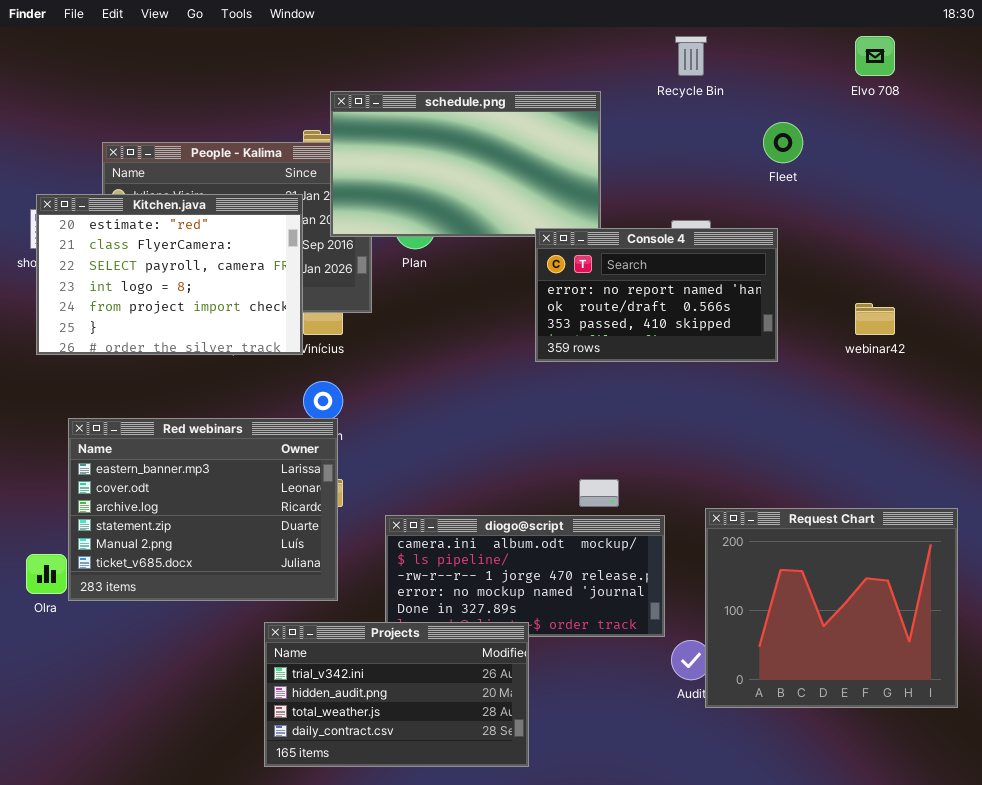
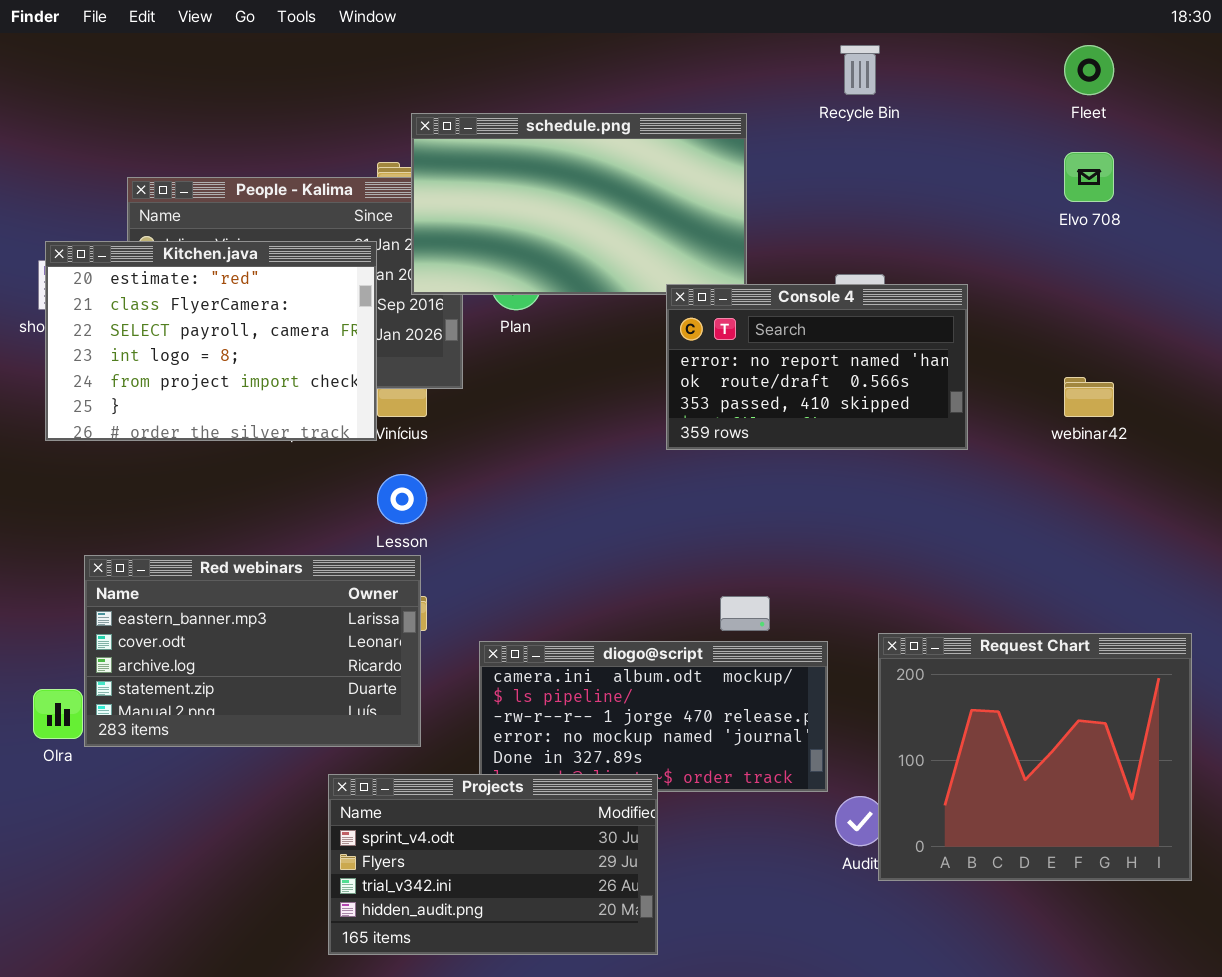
Elvo 708: [855,36,895,76] -> [1064,152,1114,202], moved
Fleet: [763,122,803,163] -> [1064,45,1114,95], moved
Red webinars: [68,418,338,601] -> [84,555,421,747], resized
Projects: [264,622,529,767] -> [328,774,658,955], scrolled up 2 rows

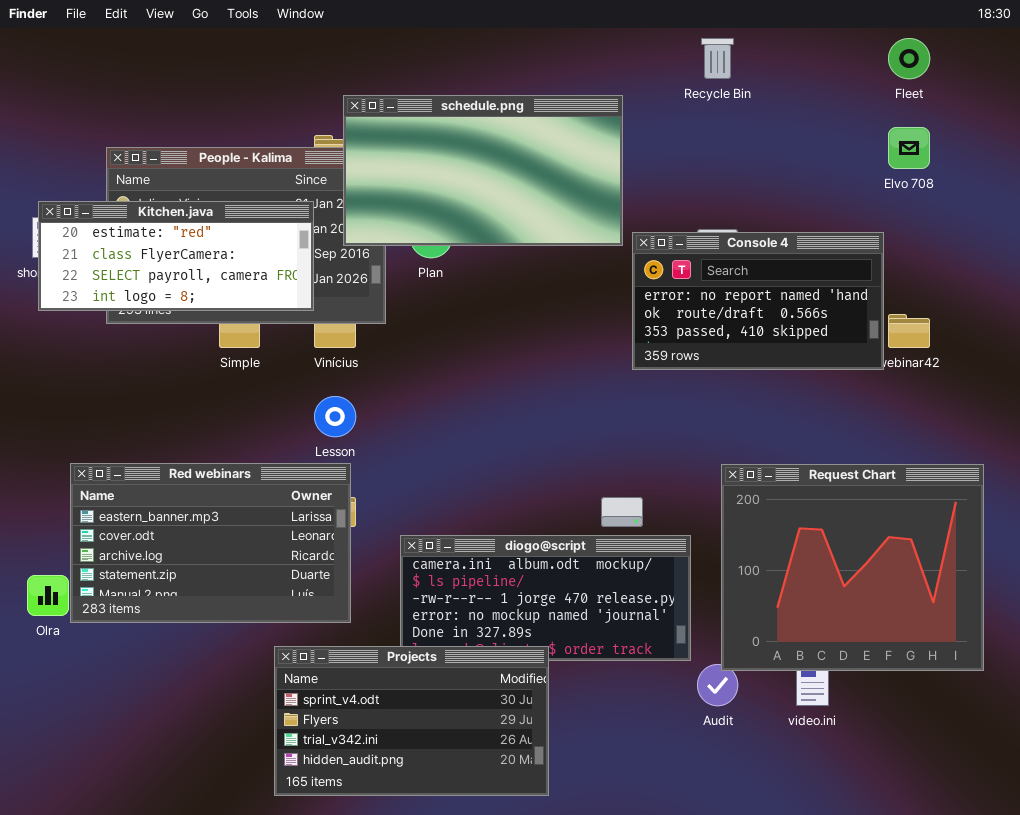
Kitchen.java: [45,241,377,441] -> [38,201,314,311], resized
Console 4: [666,284,968,450] -> [632,232,884,370], moved
Request Chart: [878,633,1192,881] -> [721,464,984,671], moved

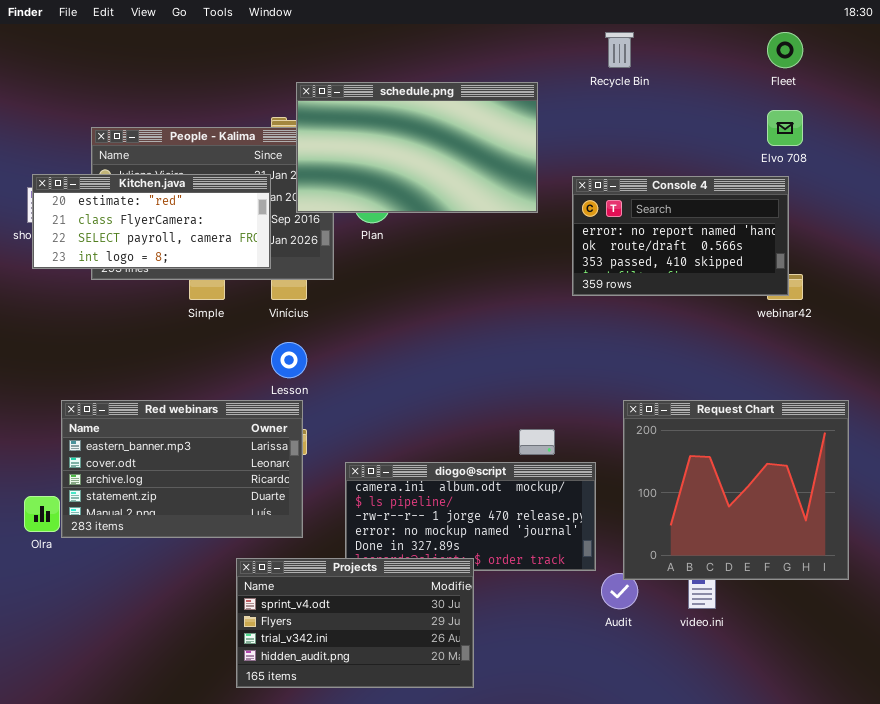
Console 4: [632,232,884,370] -> [572,176,789,296], moved

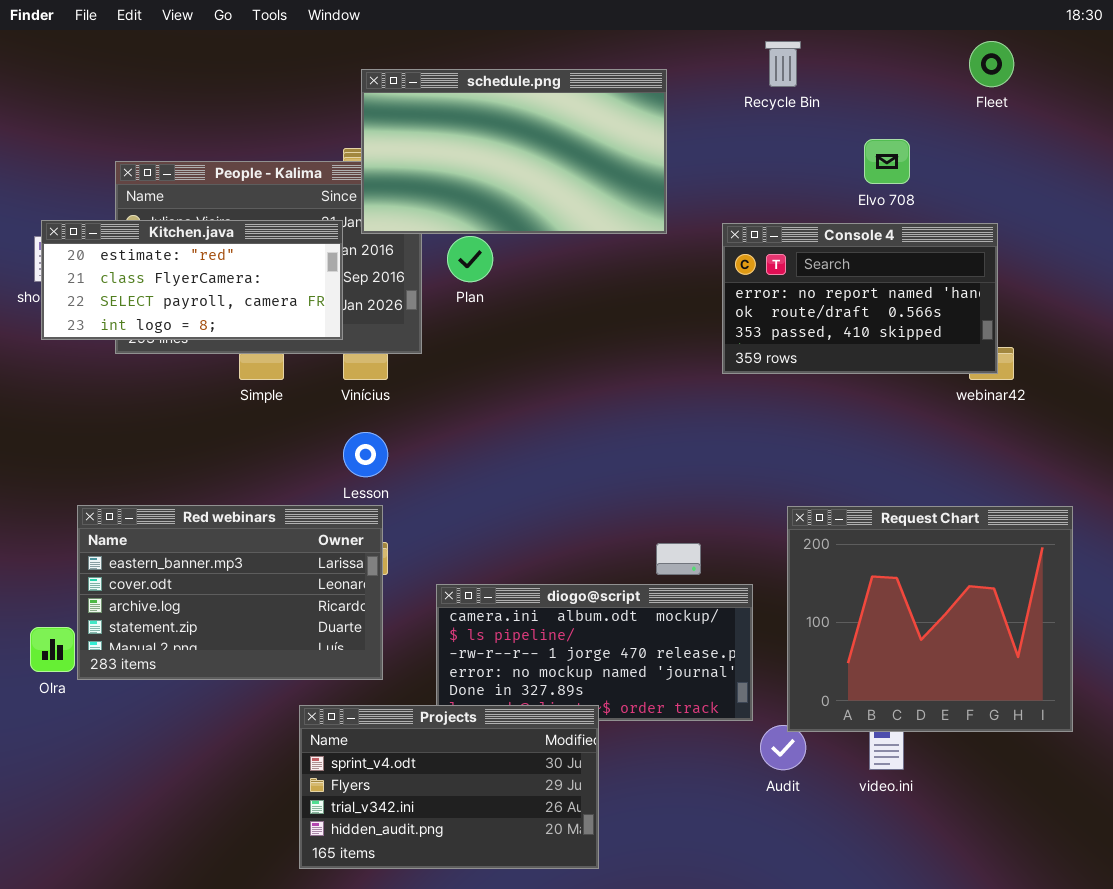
schedule.png: [296,82,538,213] -> [361,69,667,234], moved
Elvo 708: [767,110,803,146] -> [864,139,910,184], moved

